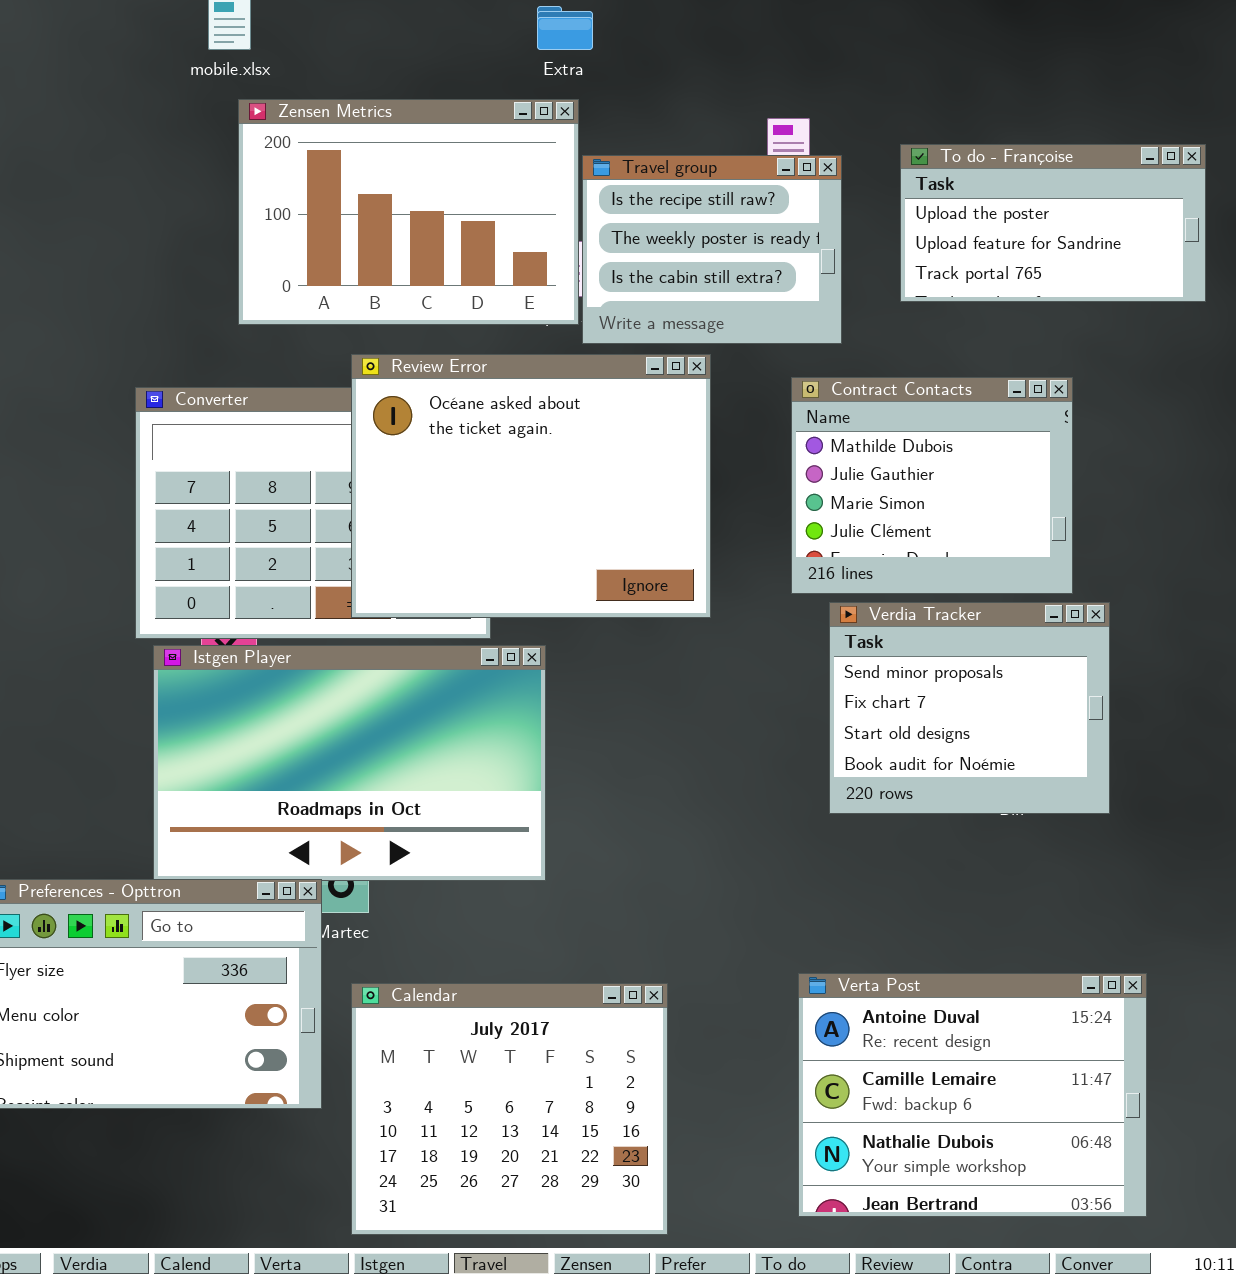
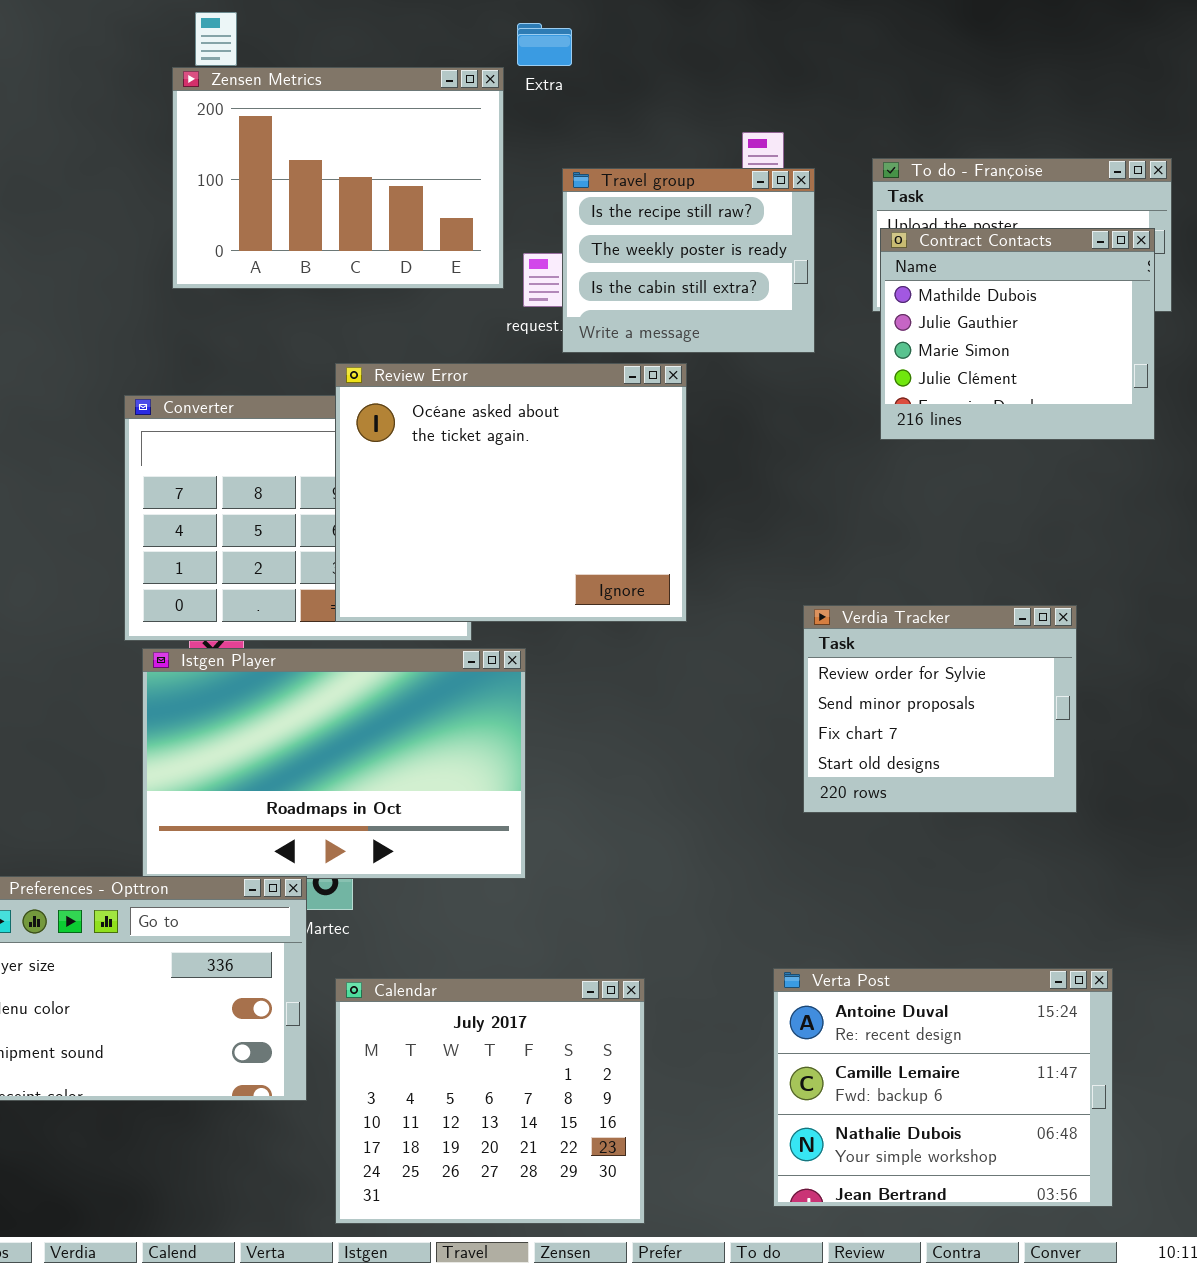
Zensen Metrics: [238,99,579,325] -> [172,67,504,289], moved
Contract Contacts: [791,377,1073,594] -> [880,228,1155,440], moved
Verdia Tracker: [829,602,1110,814] -> [803,605,1077,813], scrolled up 1 row

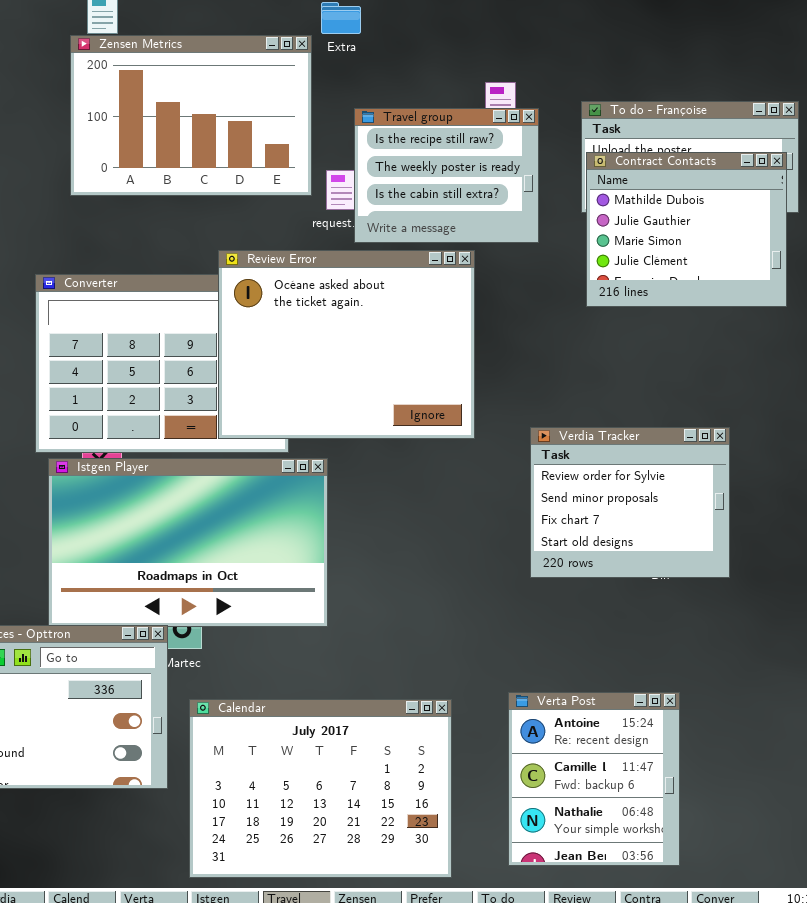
Review Error: [335,363,687,622] -> [218,250,475,439], moved
Verta Post: [773,968,1113,1207] -> [508,692,680,866], resized
Calendar: [335,978,645,1224] -> [189,699,452,878], resized

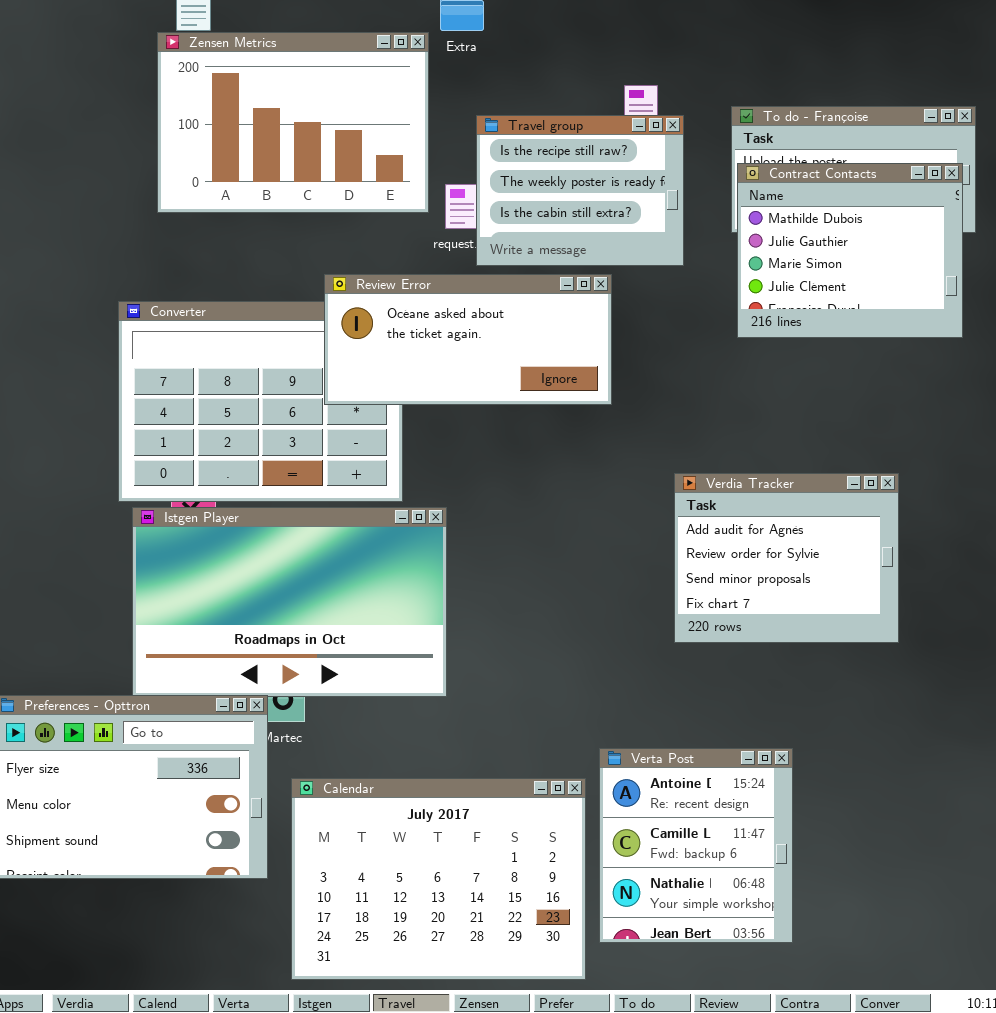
Review Error: [218,250,475,439] -> [324,274,612,405], resized
Verdia Tracker: [530,427,730,578] -> [674,473,899,643], scrolled up 1 row
Verta Post: [508,692,680,866] -> [599,748,793,943], moved

